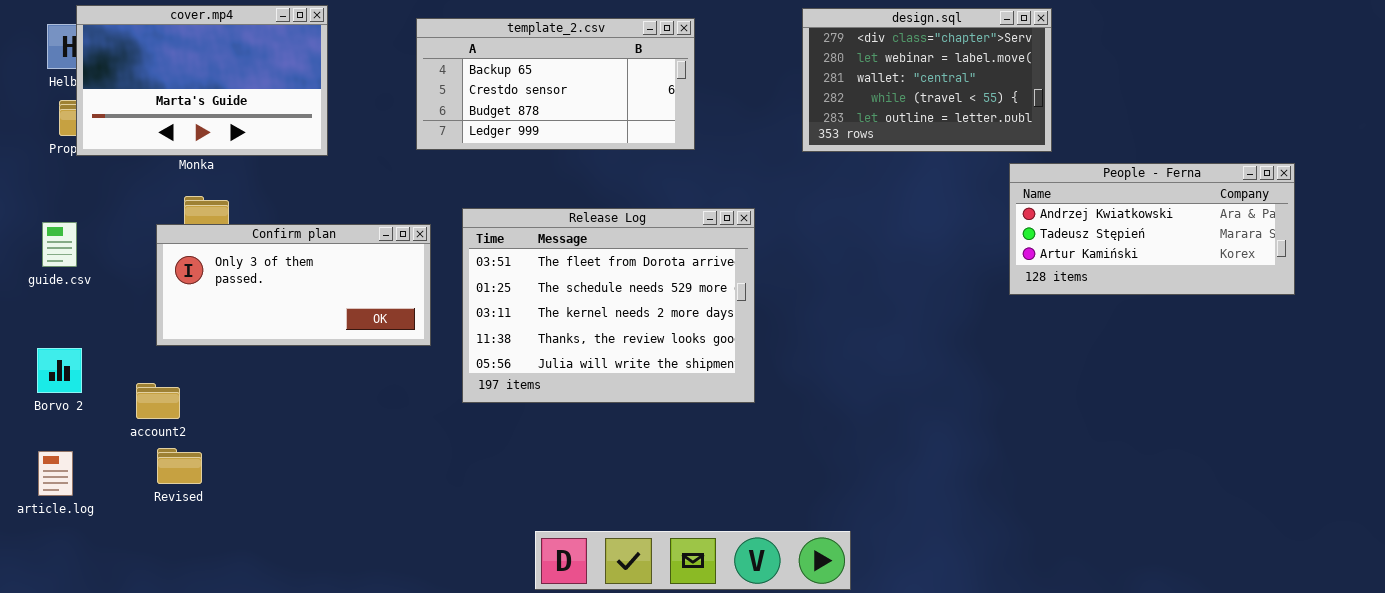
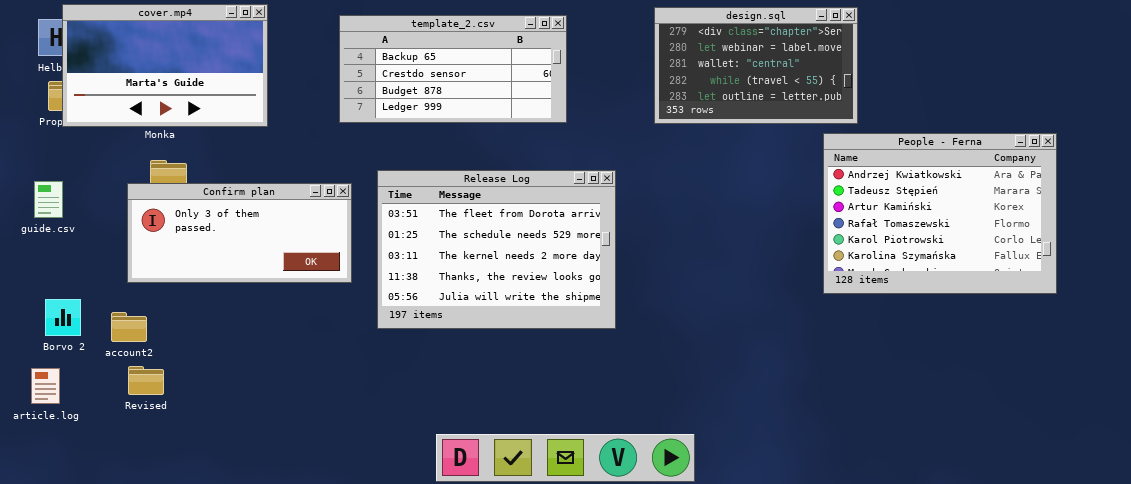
People - Ferna: [1009,163,1295,295] -> [823,133,1057,294], resized
Borvo 2: [37,348,82,393] -> [45,299,81,336], moved

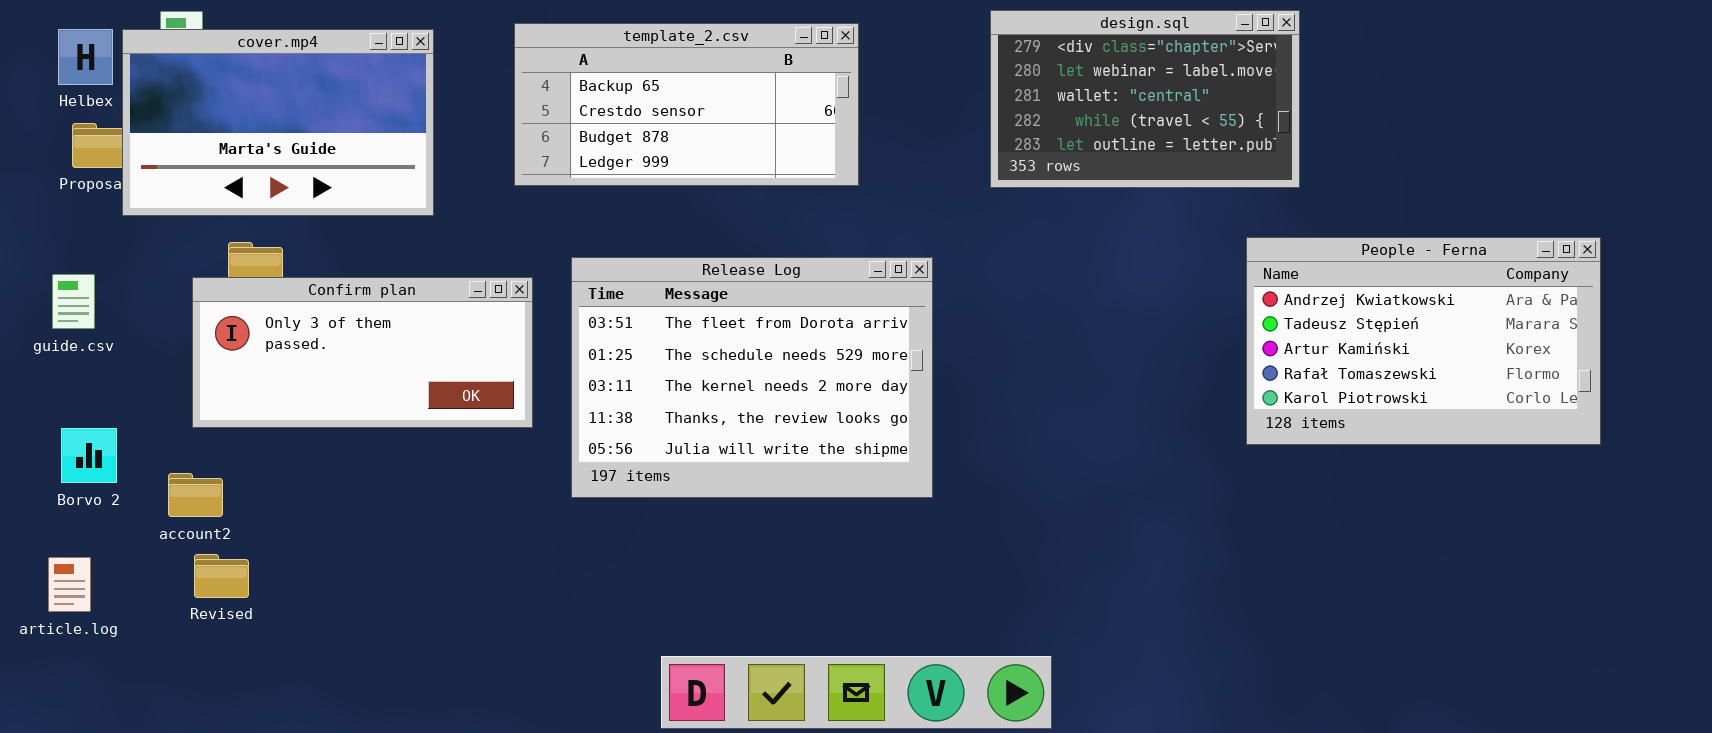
cover.mp4: [62,4,268,127] -> [122,29,434,216], moved
People - Ferna: [823,133,1057,294] -> [1246,237,1601,445], resized
Borvo 2: [45,299,81,336] -> [61,428,117,483], moved

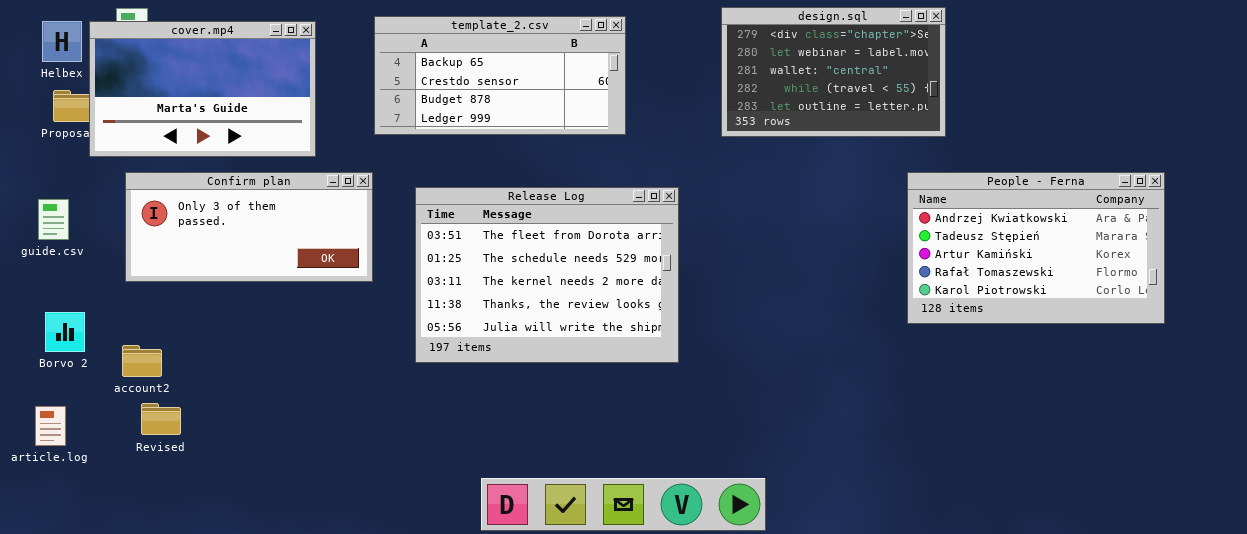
Confirm plan: [192,277,533,428] -> [125,172,373,282], moved

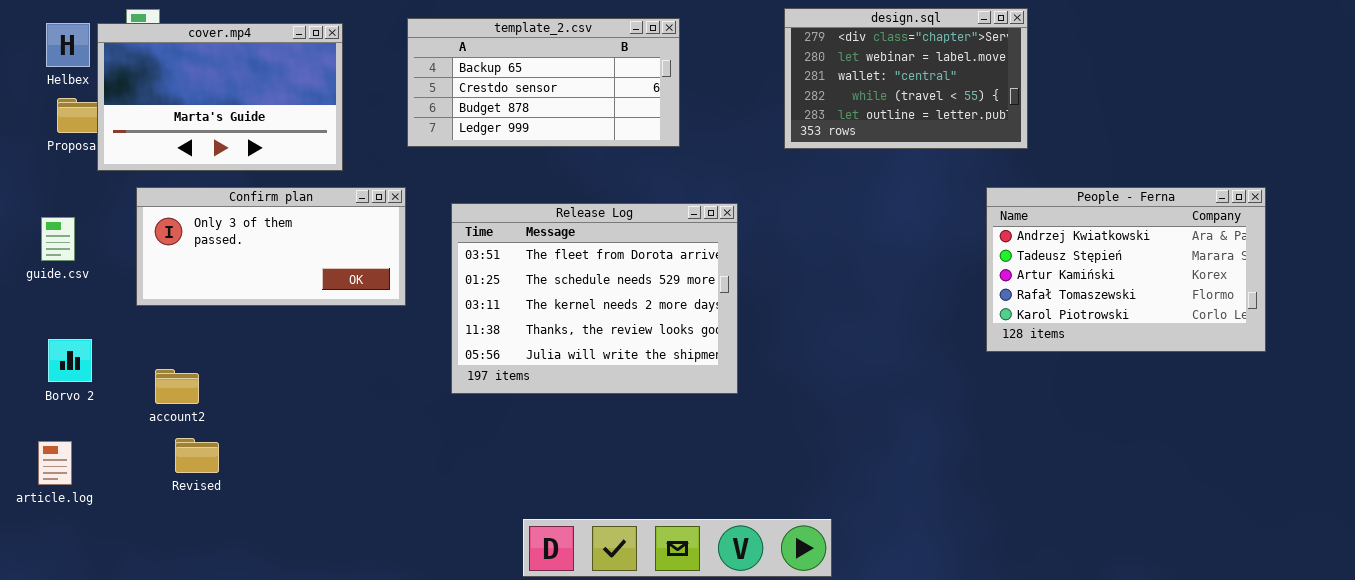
account2: [122,345,162,377] -> [155,369,199,404], moved
Revised: [141,403,181,435] -> [175,438,219,473], moved

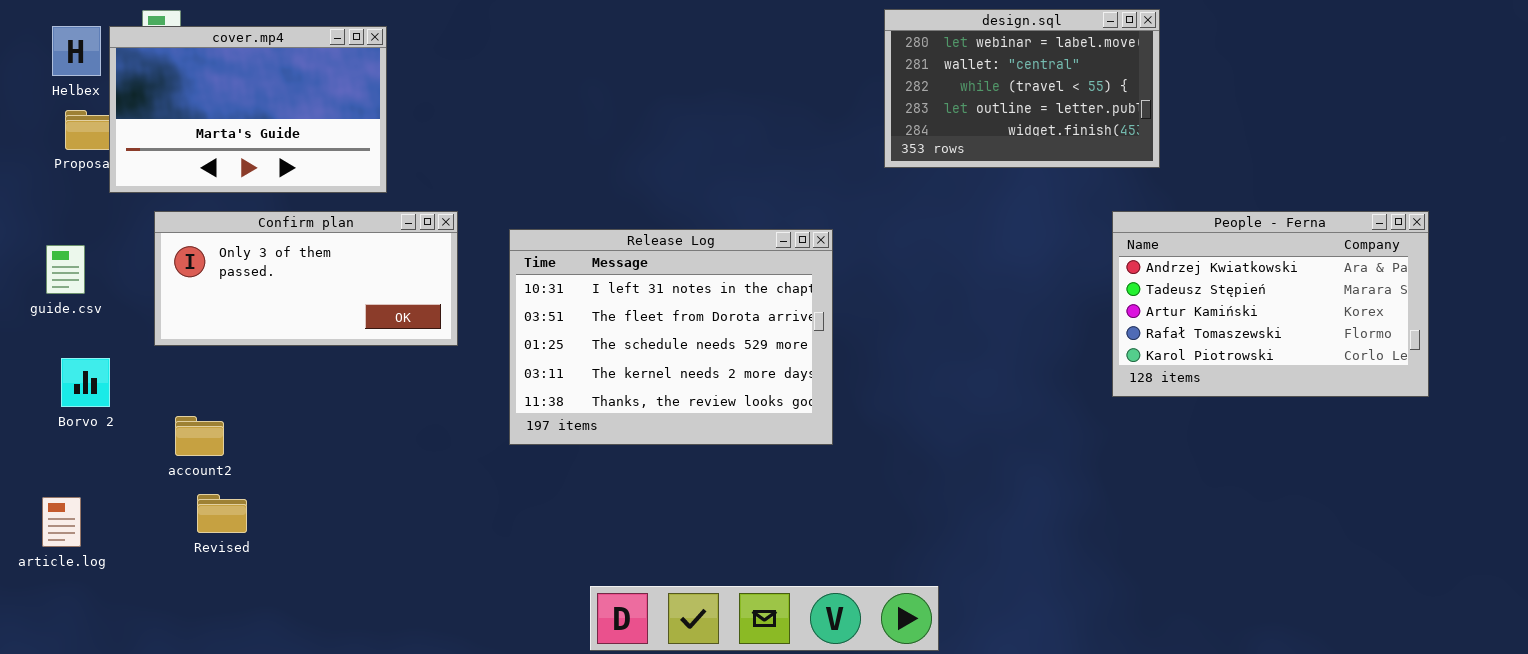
design.sql: [784,8,1028,149] -> [884,9,1160,168], scrolled down 1 row
template_2.csv: [407,18,680,147] -> none, closed
Release Log: [451,203,738,394] -> [509,229,833,445], scrolled up 1 row
Borvo 2: [48,339,92,382] -> [61,358,110,407], moved

